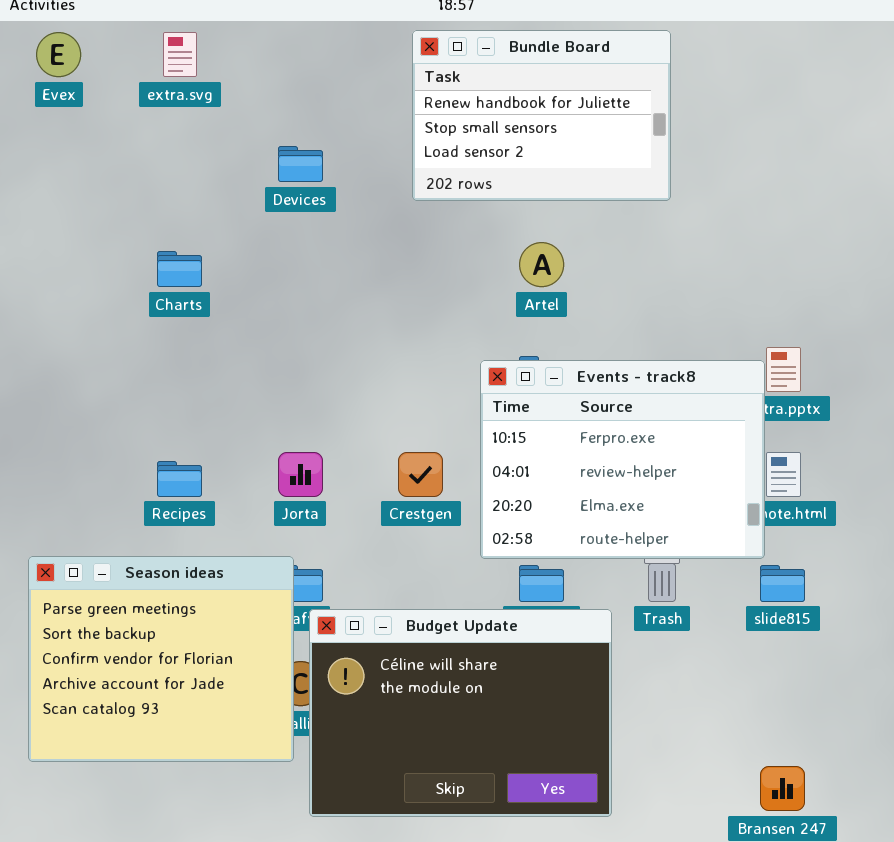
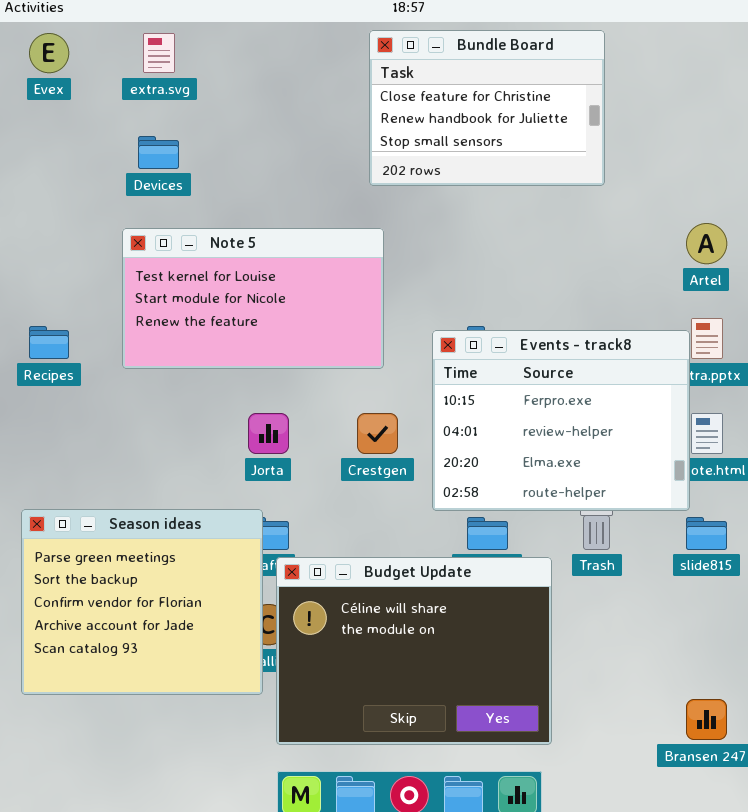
Bundle Board: [412,30,671,201] -> [369,30,605,186], scrolled up 1 row
Devices: [278,146,323,182] -> [138,136,179,169], moved
Artel: [519,242,564,287] -> [686,223,727,264], moved
Note 5: none -> [122,228,384,369], opened
Recipes: [157,461,202,497] -> [29,326,69,359], moved

